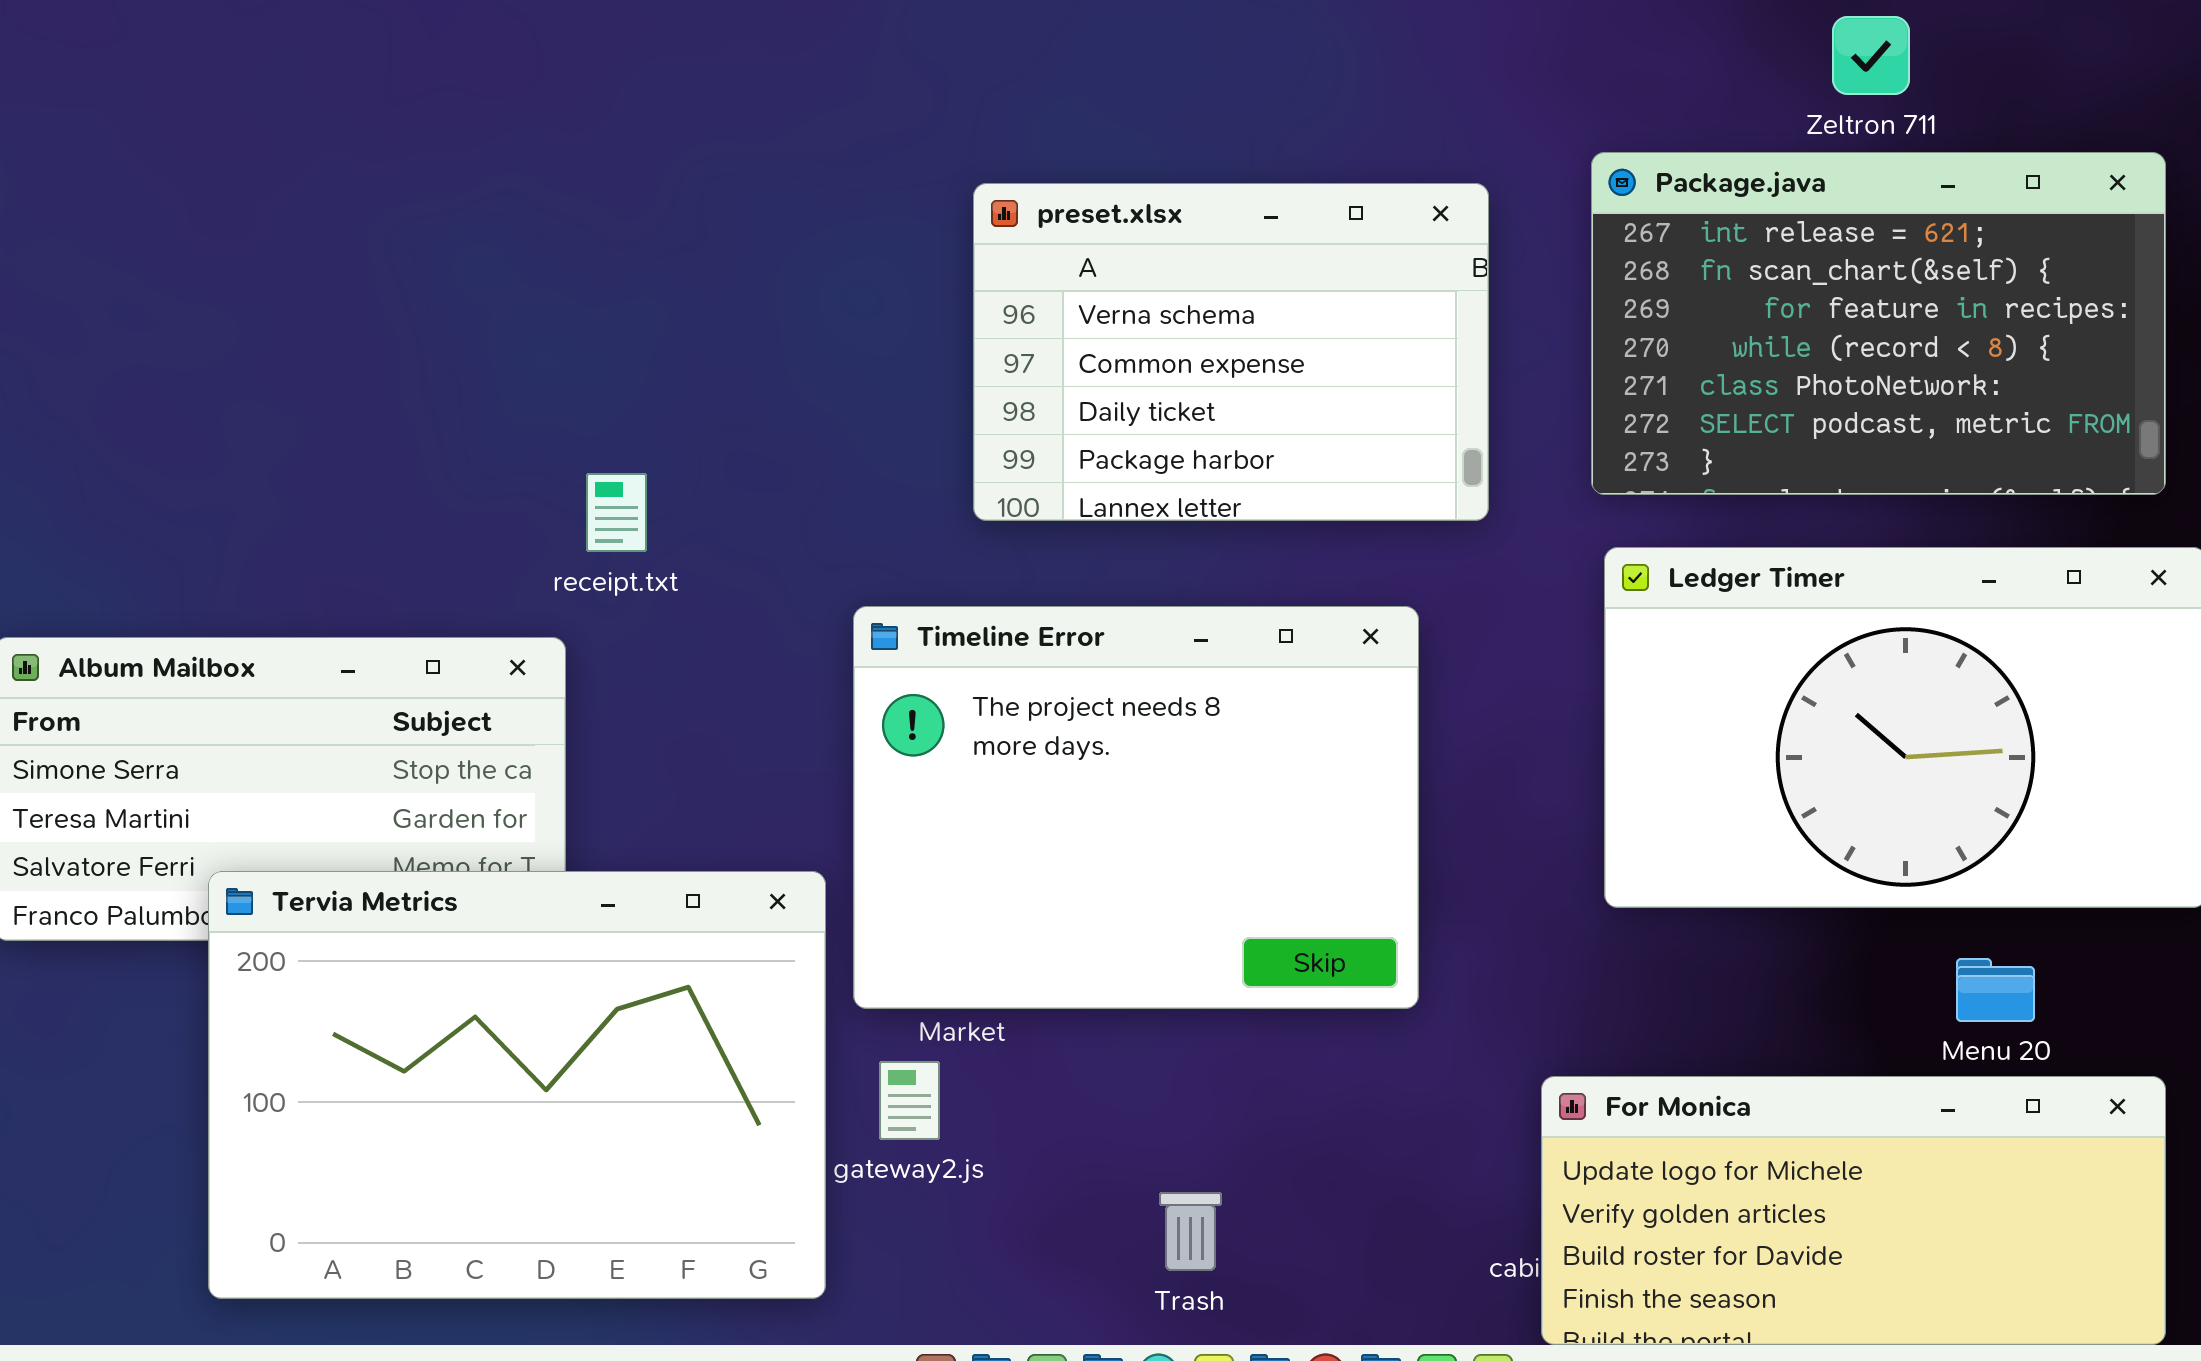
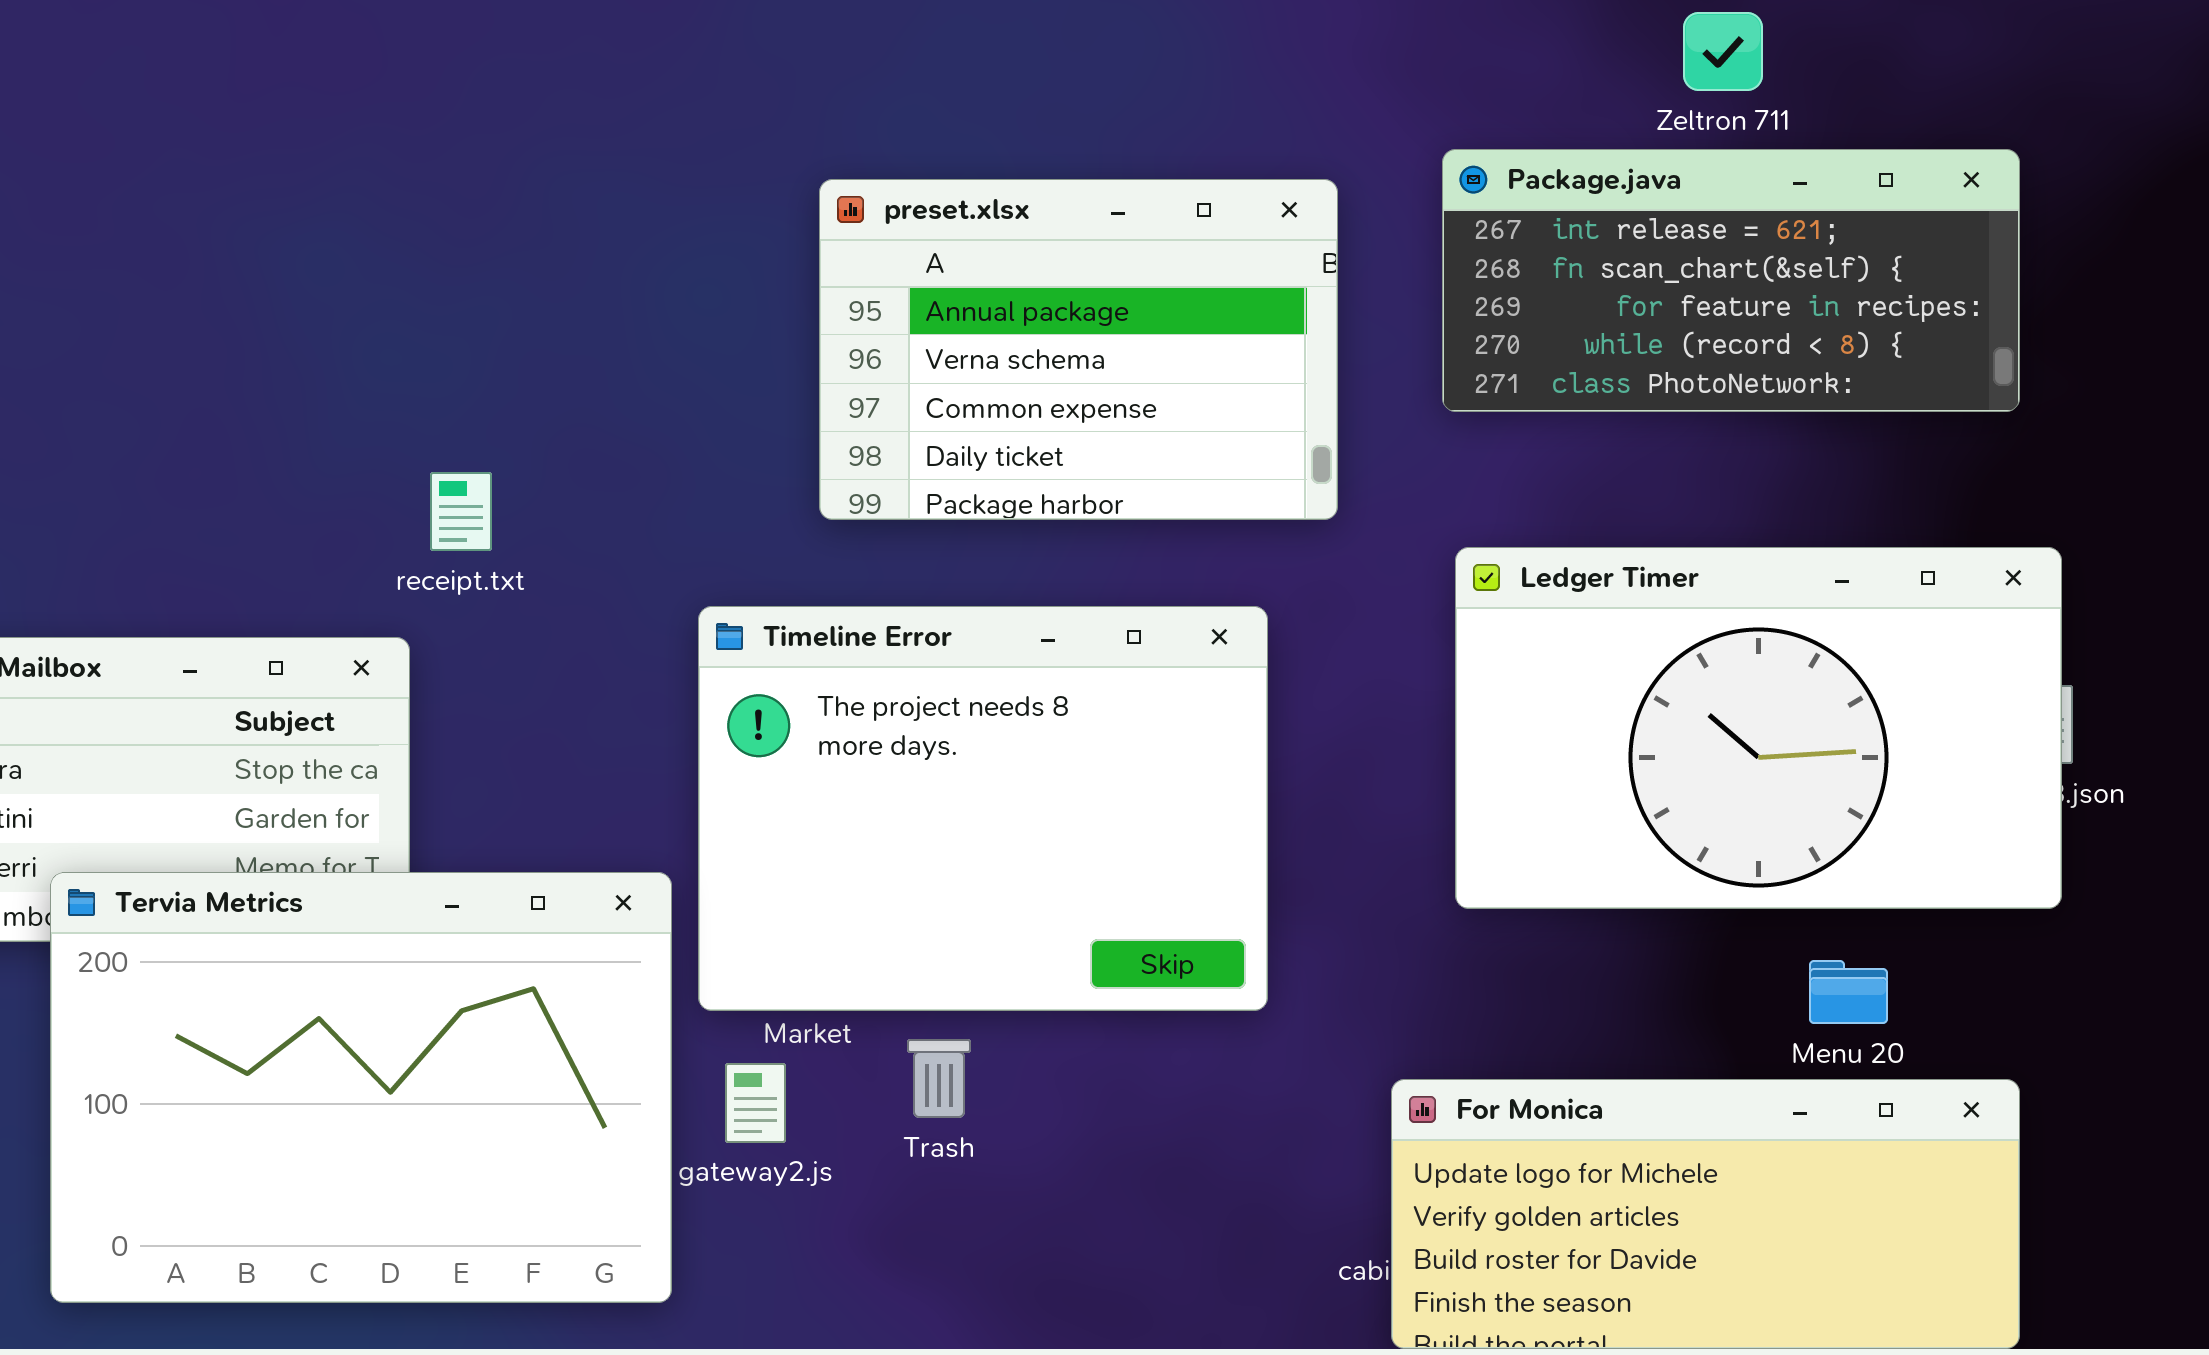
Package.java: [1591,152,2166,495] -> [1442,149,2020,412], resized
preset.xlsx: [973,183,1489,521] -> [819,179,1338,520], scrolled up 1 row
Trash: [1159,1192,1222,1271] -> [907,1039,971,1118], moved

